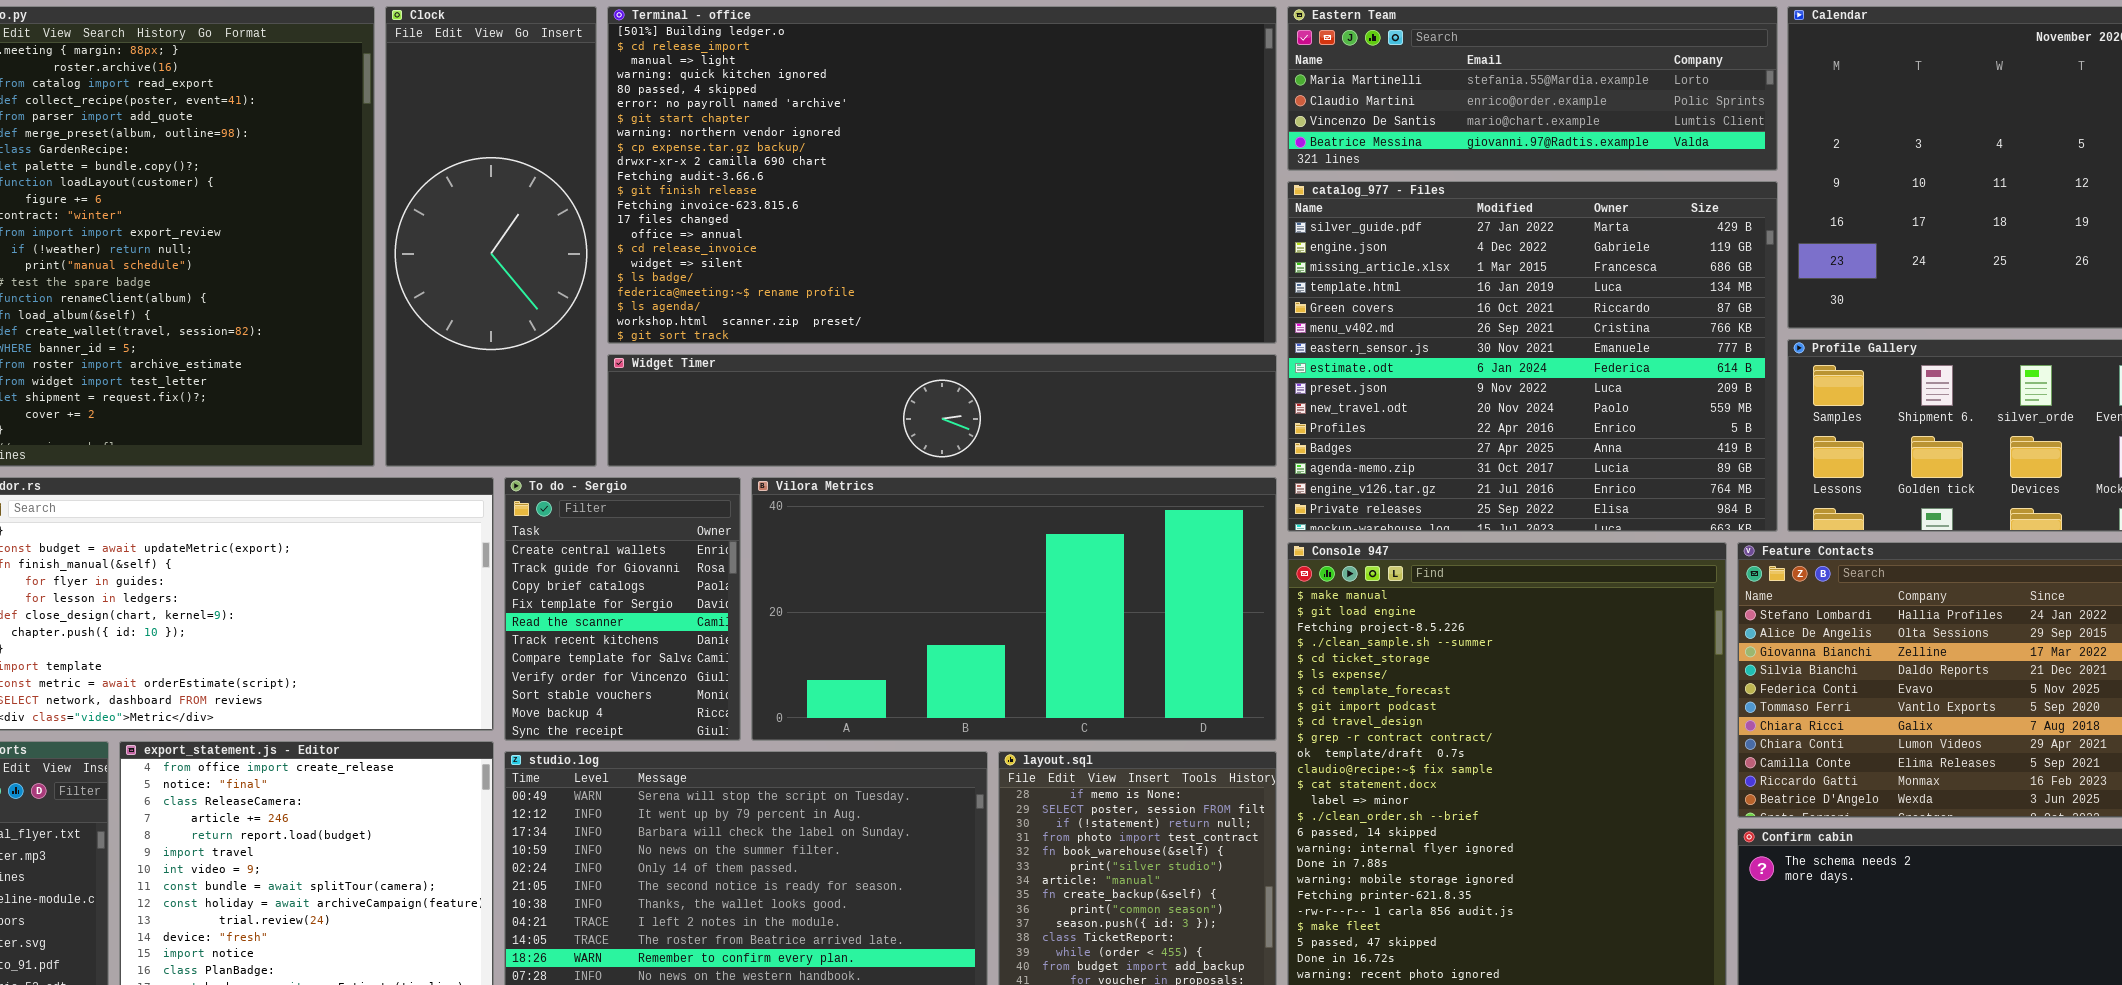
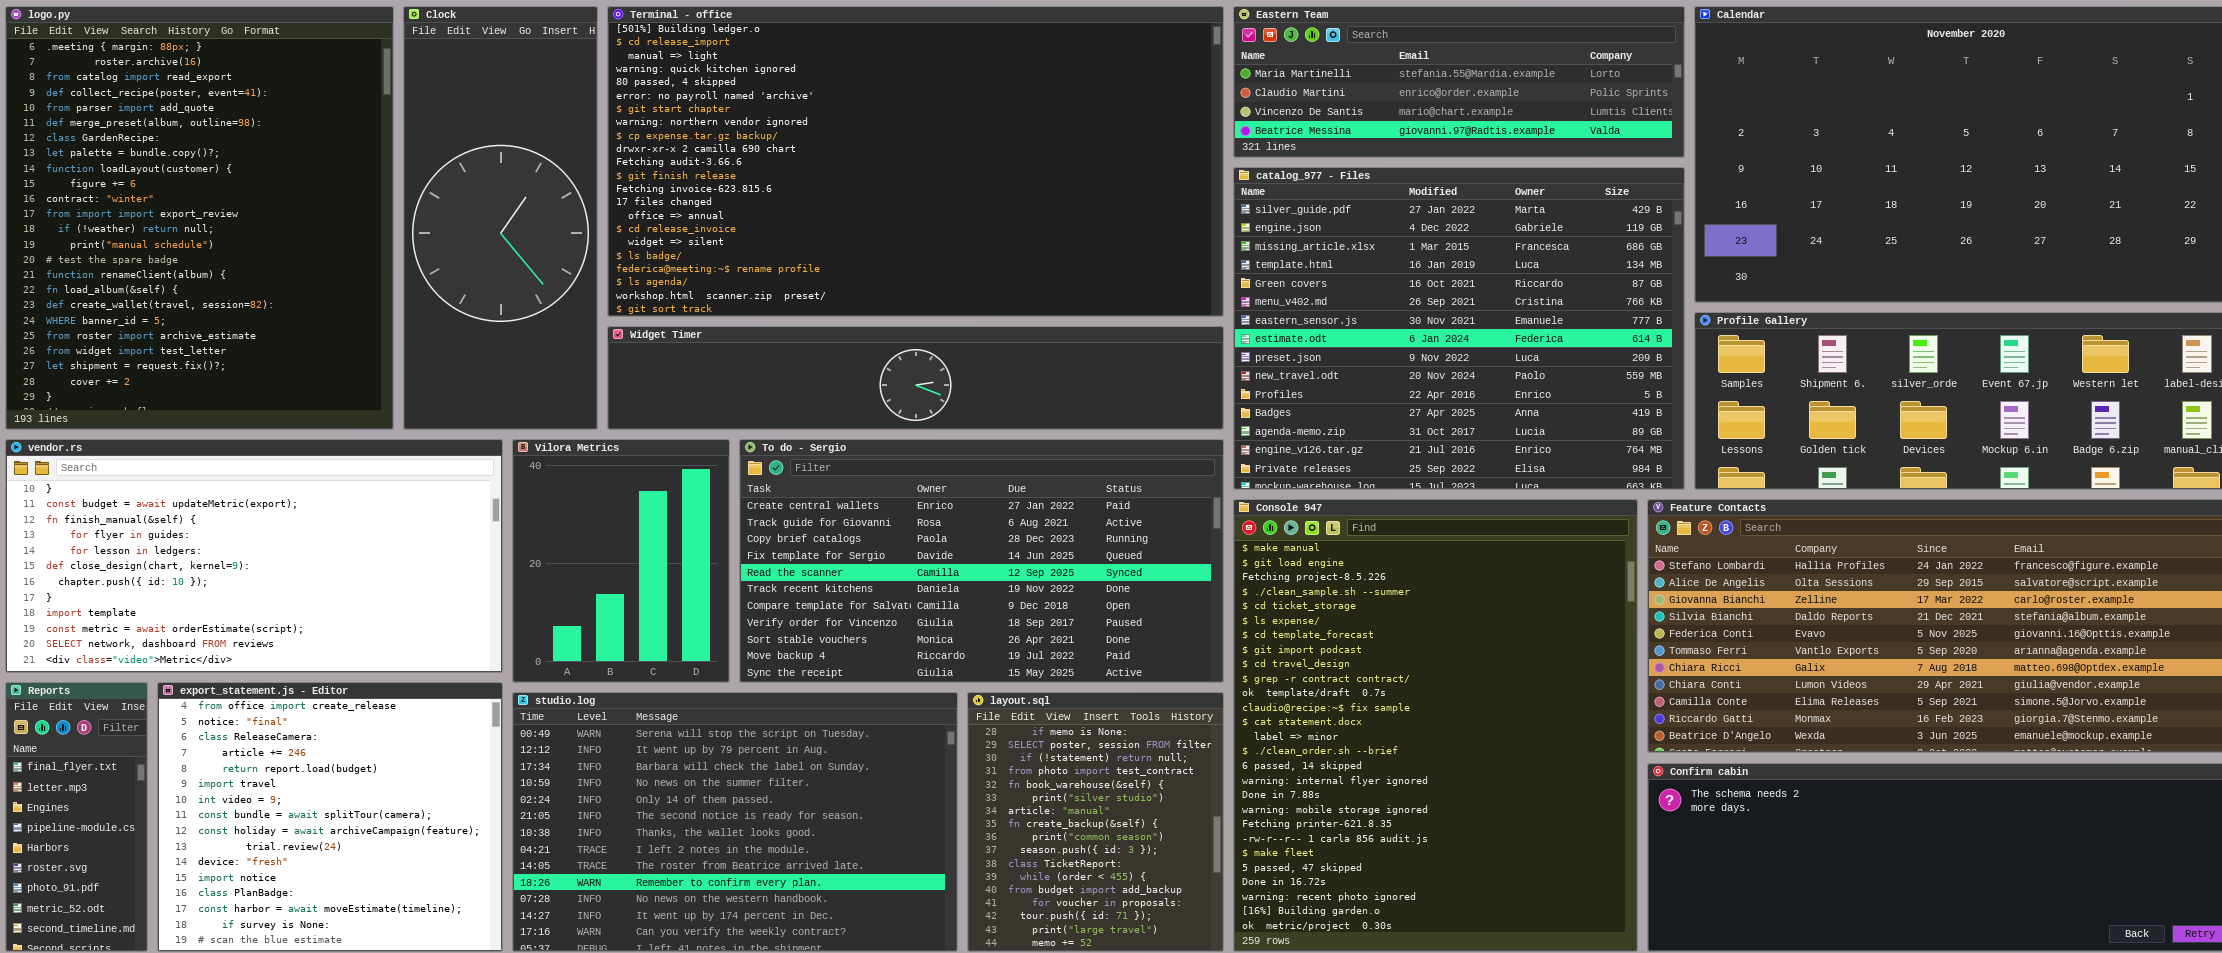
To do - Sergio: [504,477,741,741] -> [739,439,1224,683], moved, resized
Vilora Metrics: [751,477,1277,741] -> [512,439,730,683], moved, resized

